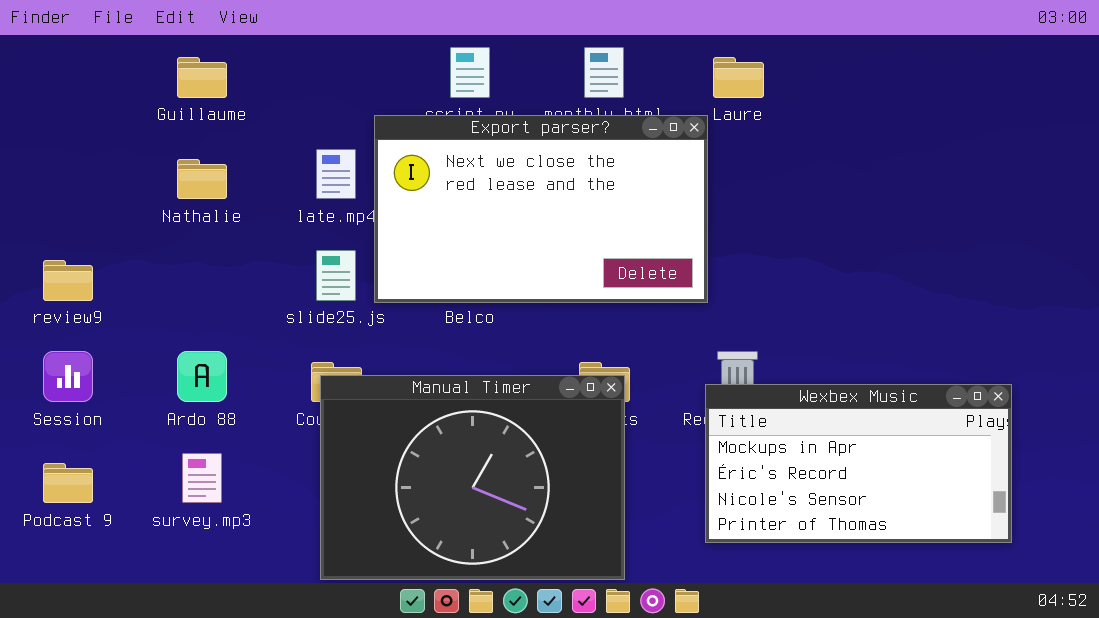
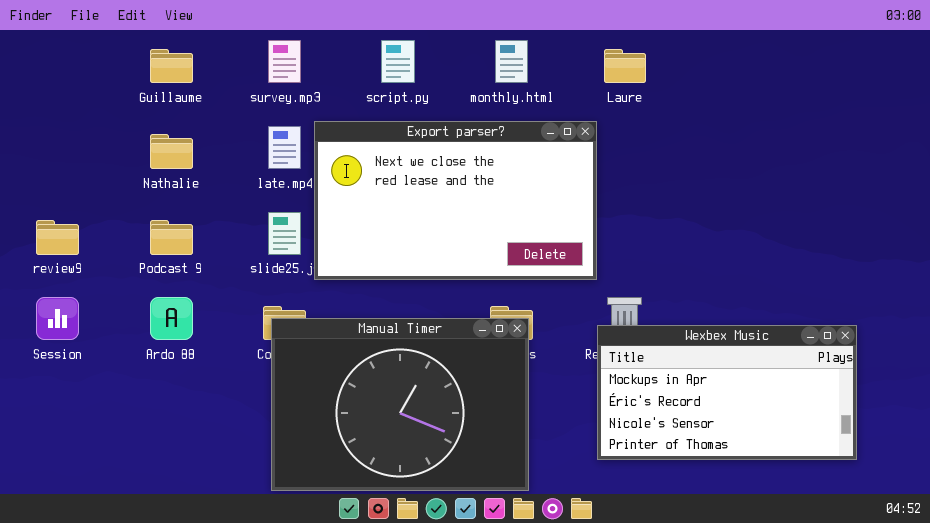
Export parser?: [374,115,708,303] -> [314,121,597,280], moved
survey.mp3: [182,453,222,503] -> [268,40,301,83], moved
Podcast 9: [43,463,93,503] -> [150,220,193,255], moved

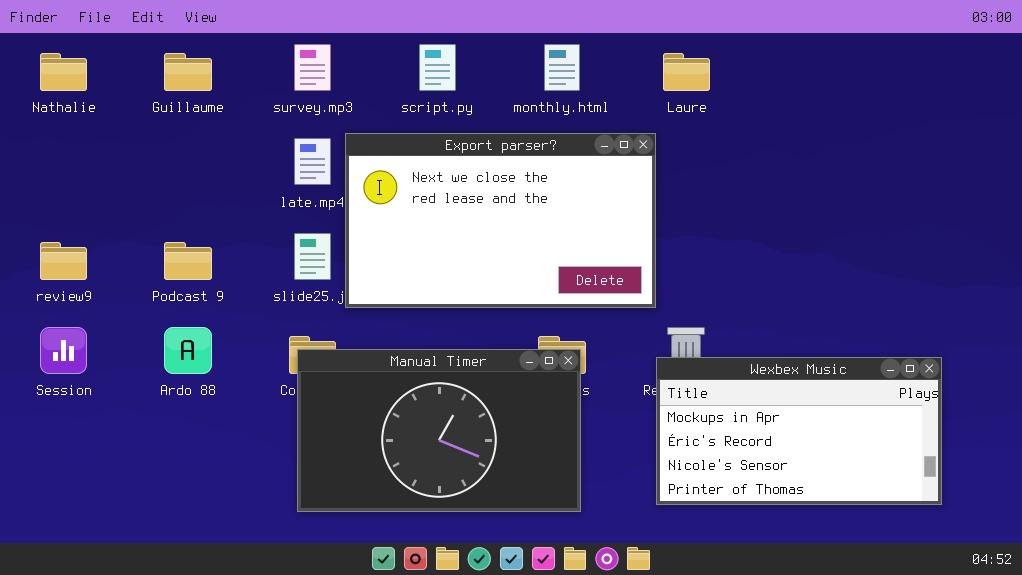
Nathalie: [150,134,193,169] -> [40,53,87,91], moved
Manual Timer: [271,318,529,491] -> [297,349,581,512], resized

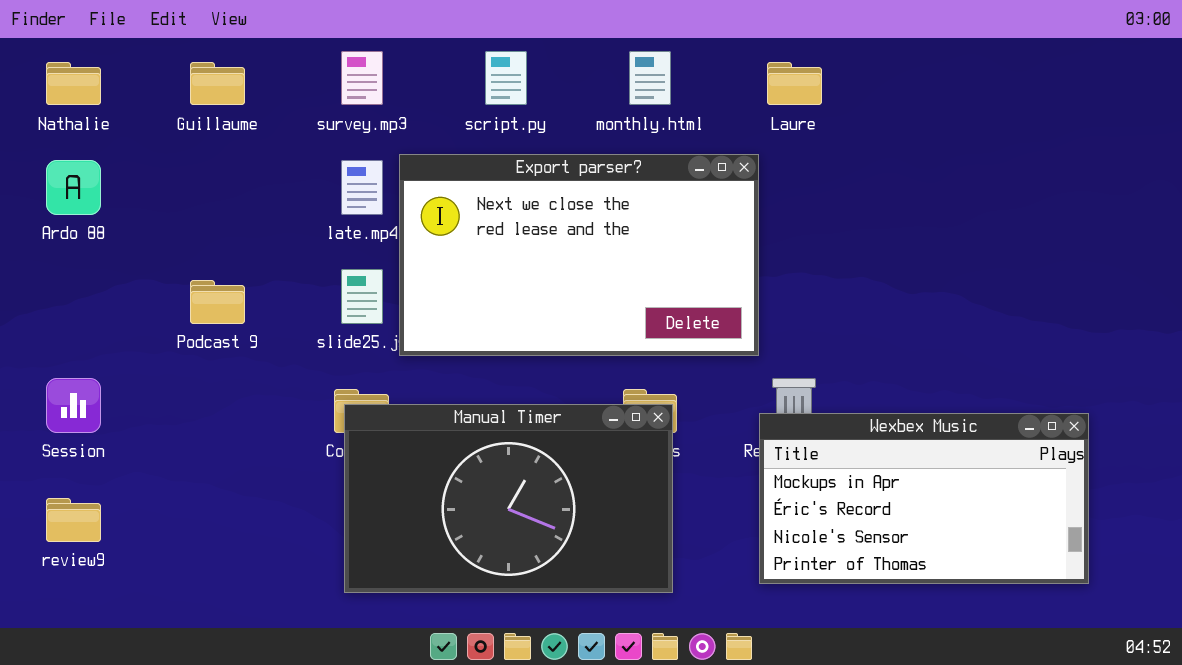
review9: [40,242,87,280] -> [46,498,101,542], moved
Ardo 88: [164,327,212,374] -> [46,160,101,215], moved

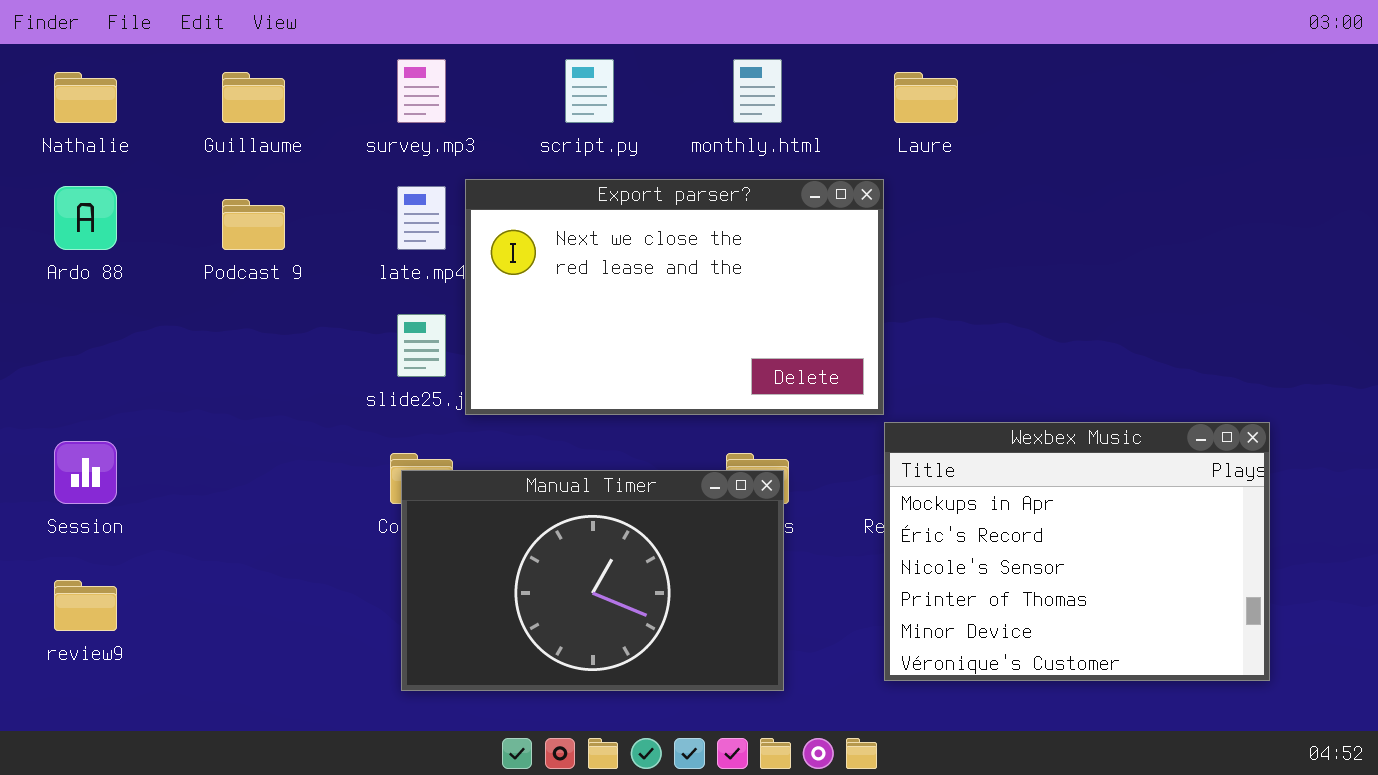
Podcast 9: [190,280,245,324] -> [222,199,285,250], moved
Wexbex Music: [759,413,1089,584] -> [884,422,1270,681], resized

